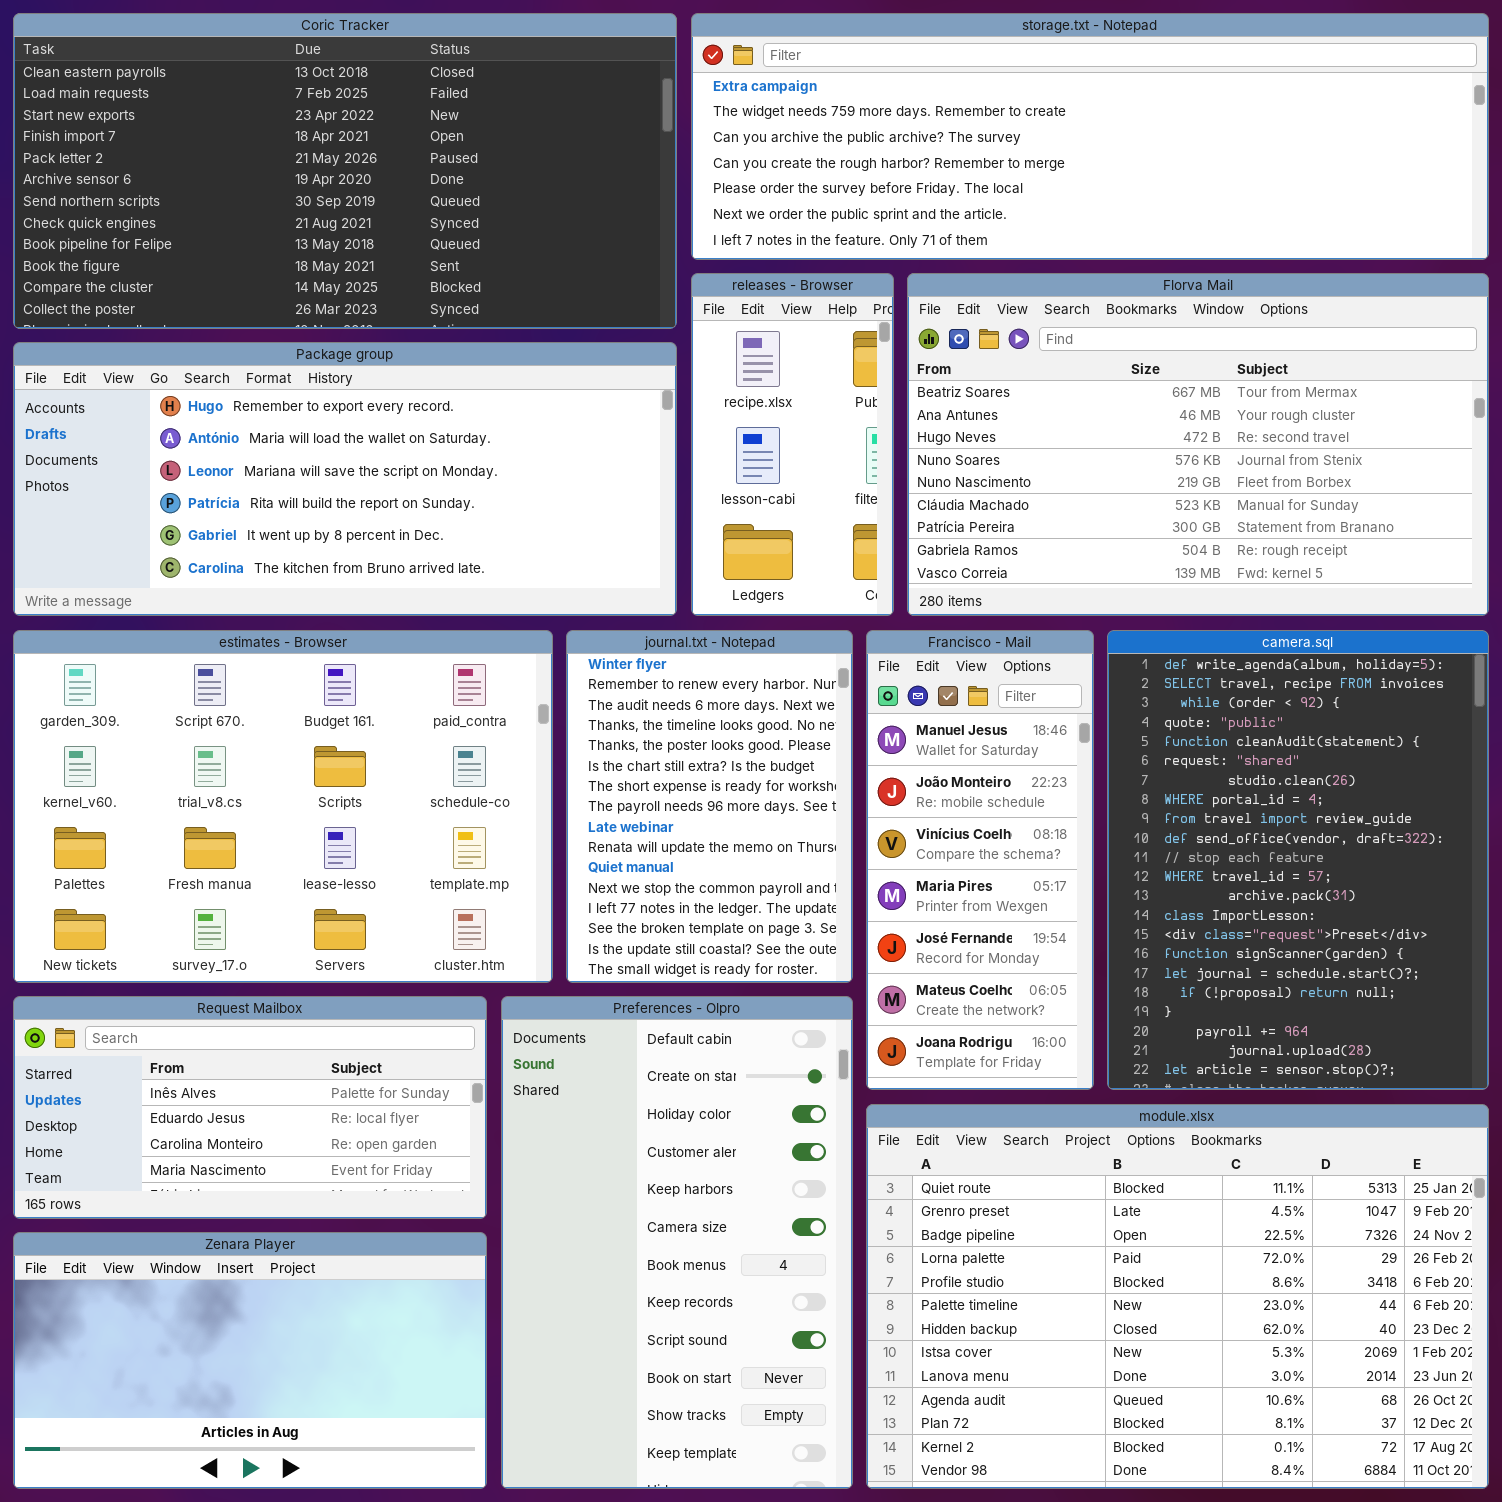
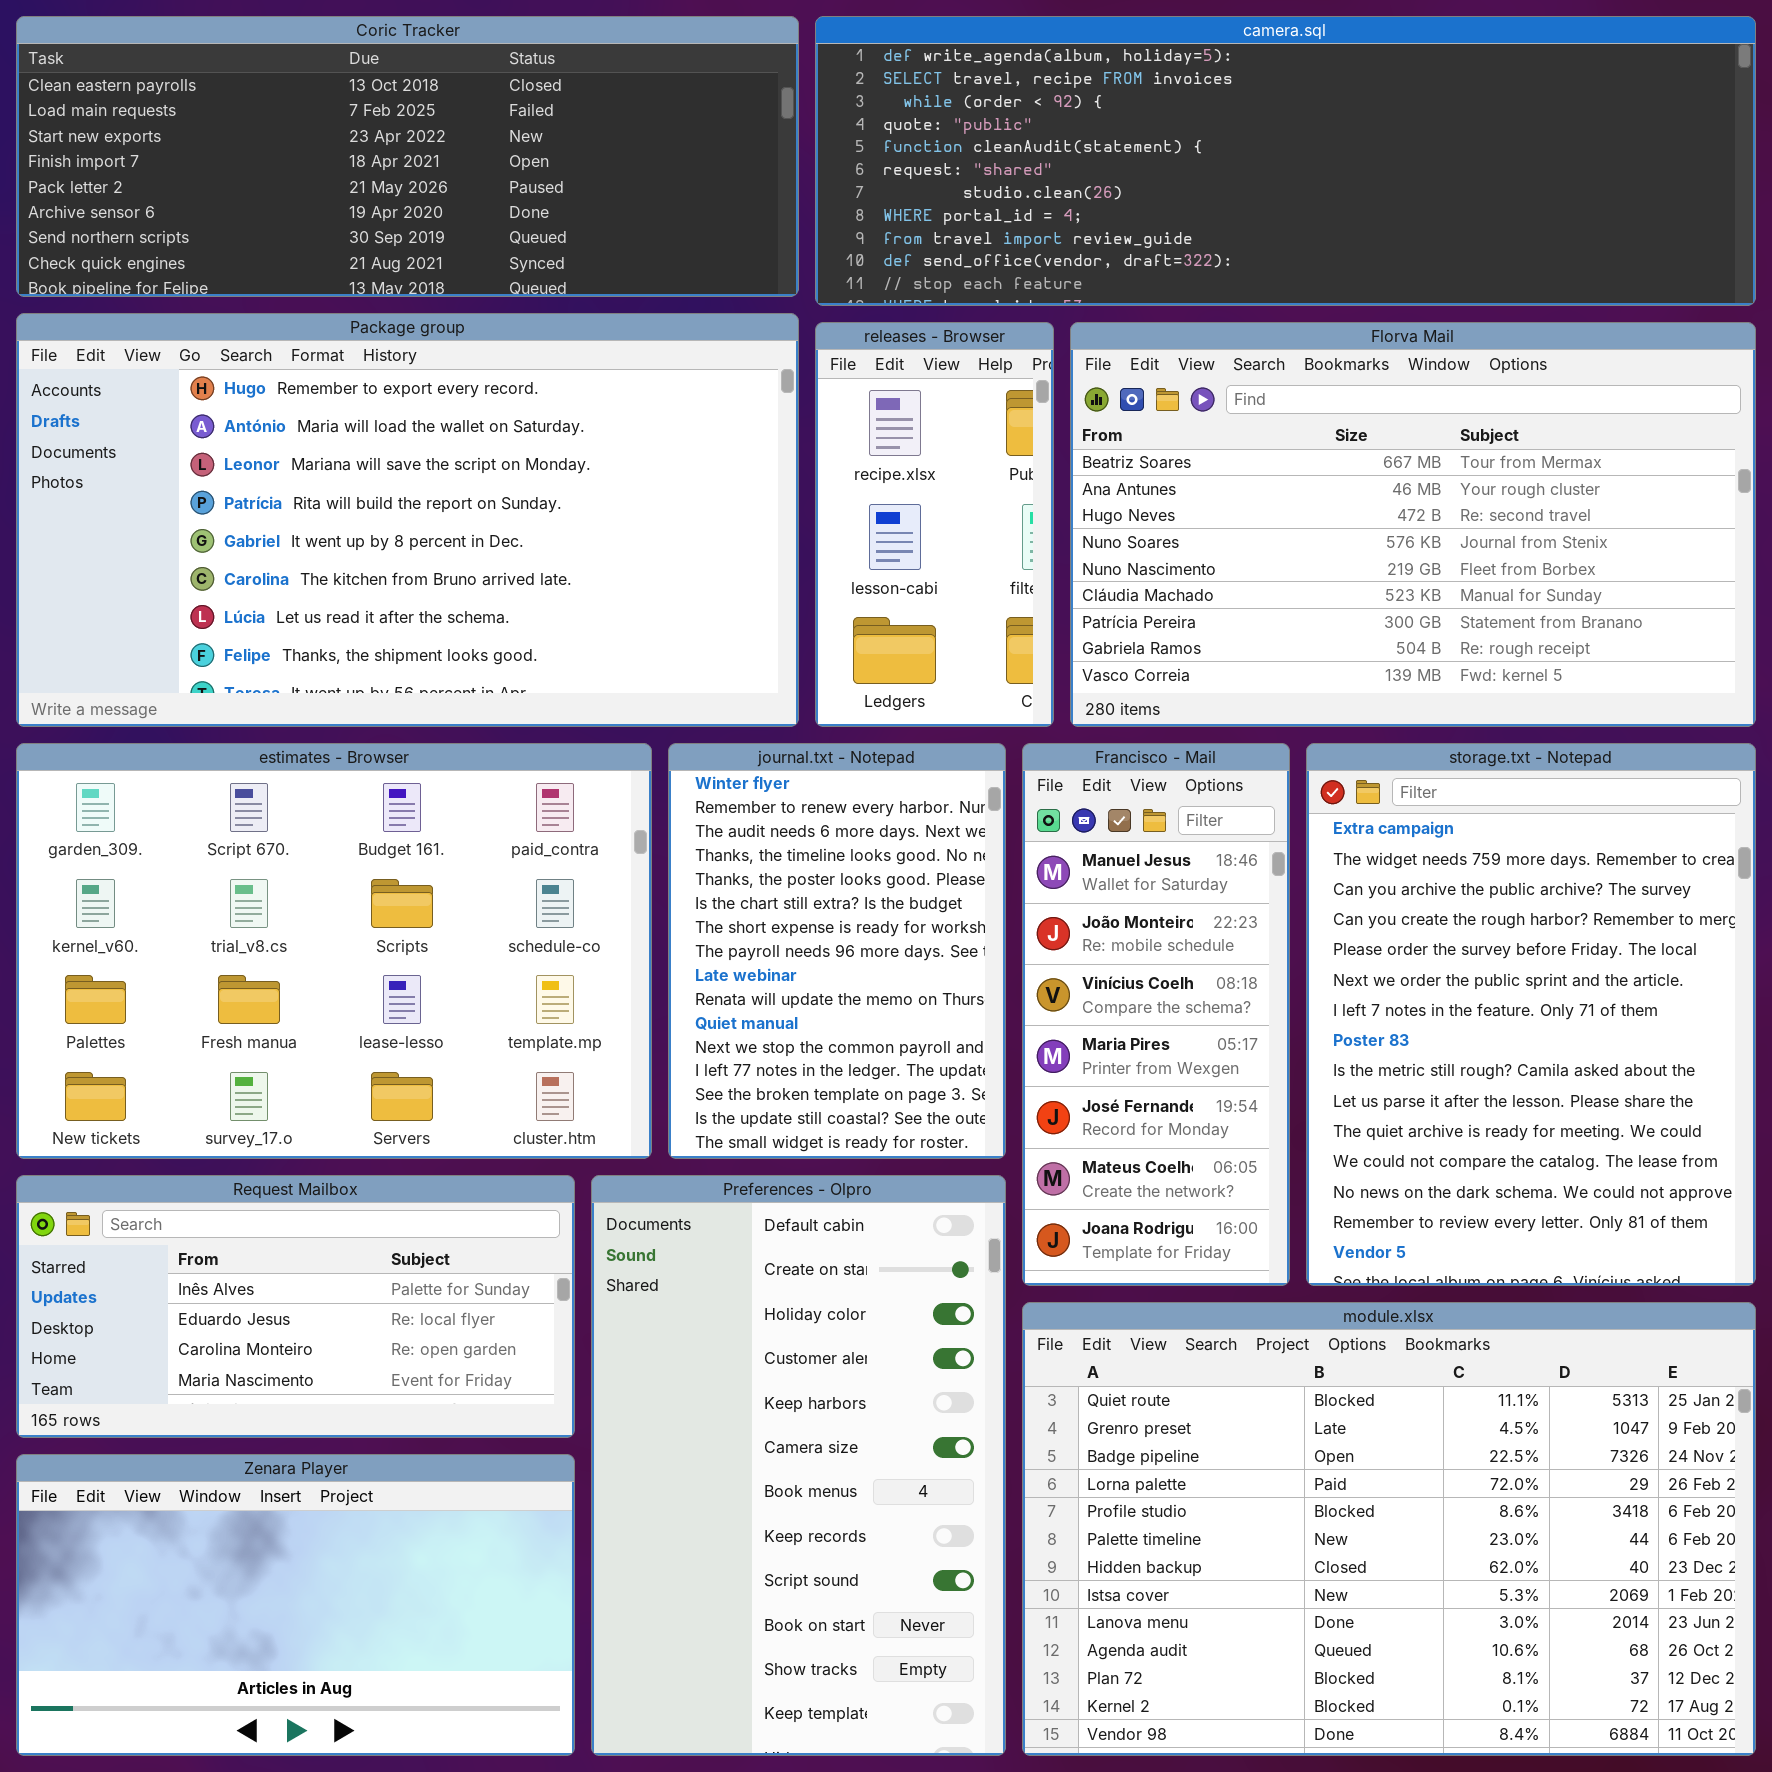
Coric Tracker: [13,13,677,329] -> [16,16,799,297], resized
storage.txt - Notepad: [691,13,1489,260] -> [1306,743,1756,1286], moved, resized
Package group: [13,342,677,616] -> [16,313,799,727], resized
camera.sql: [1107,630,1489,1090] -> [815,16,1756,306], moved, resized

